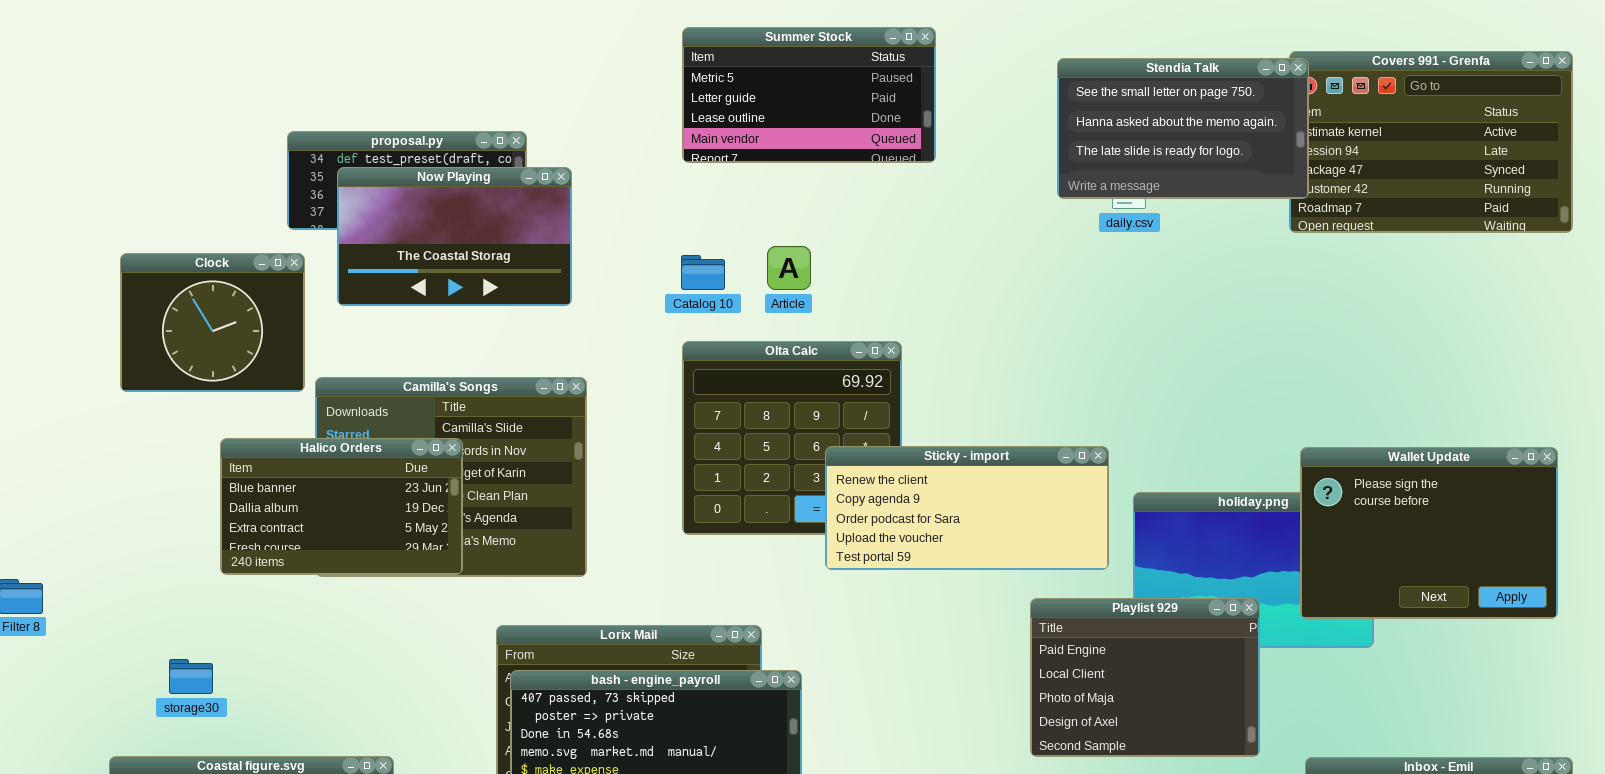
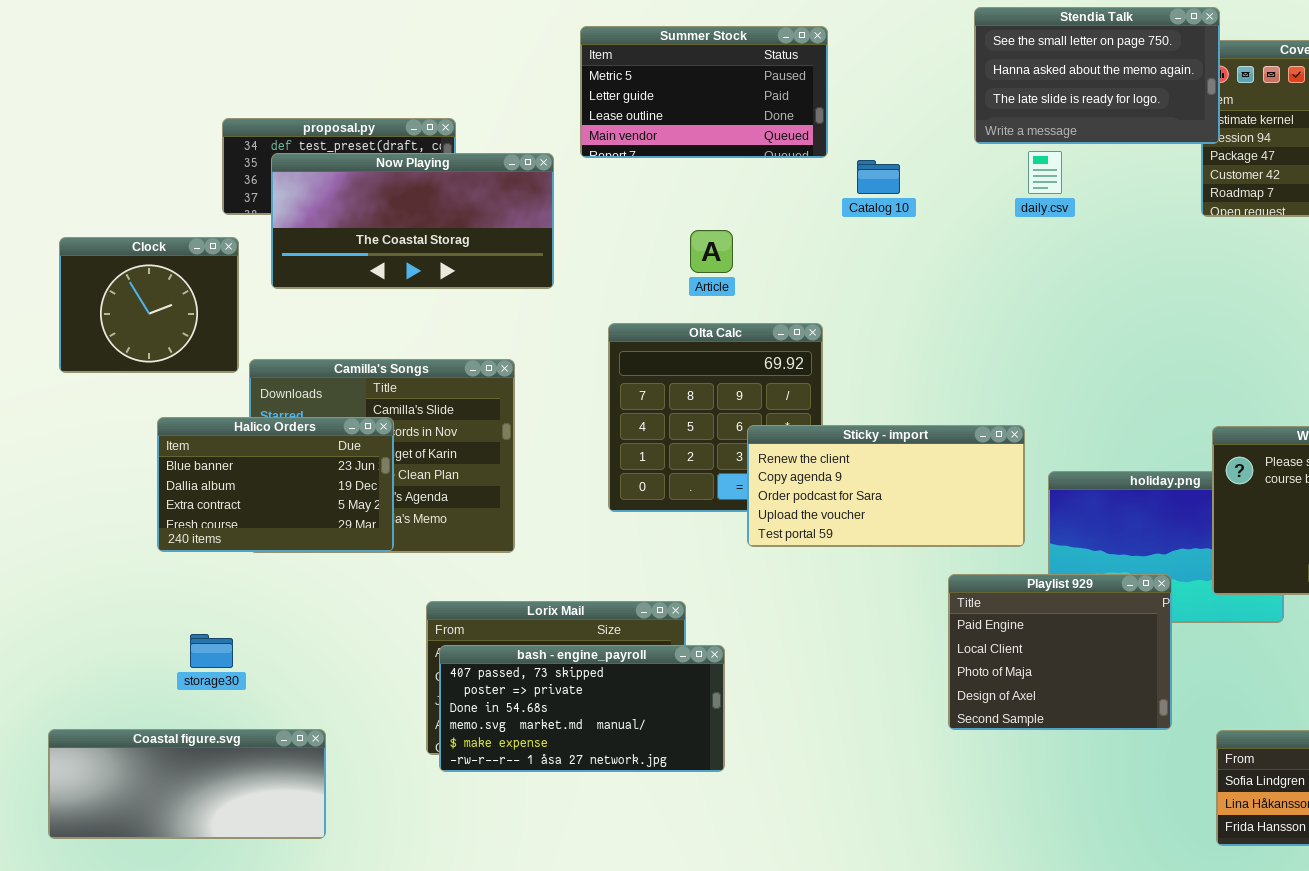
Summer Stock: [682,27,936,163] -> [580,26,828,158], moved
Stendia Talk: [1057,58,1309,199] -> [974,7,1220,144], moved
Now Playing: [337,167,572,306] -> [271,153,554,289], resized
Catalog 10: [681,255,725,290] -> [857,160,900,194], moved
storage30: [169,659,213,694] -> [190,634,233,668], moved

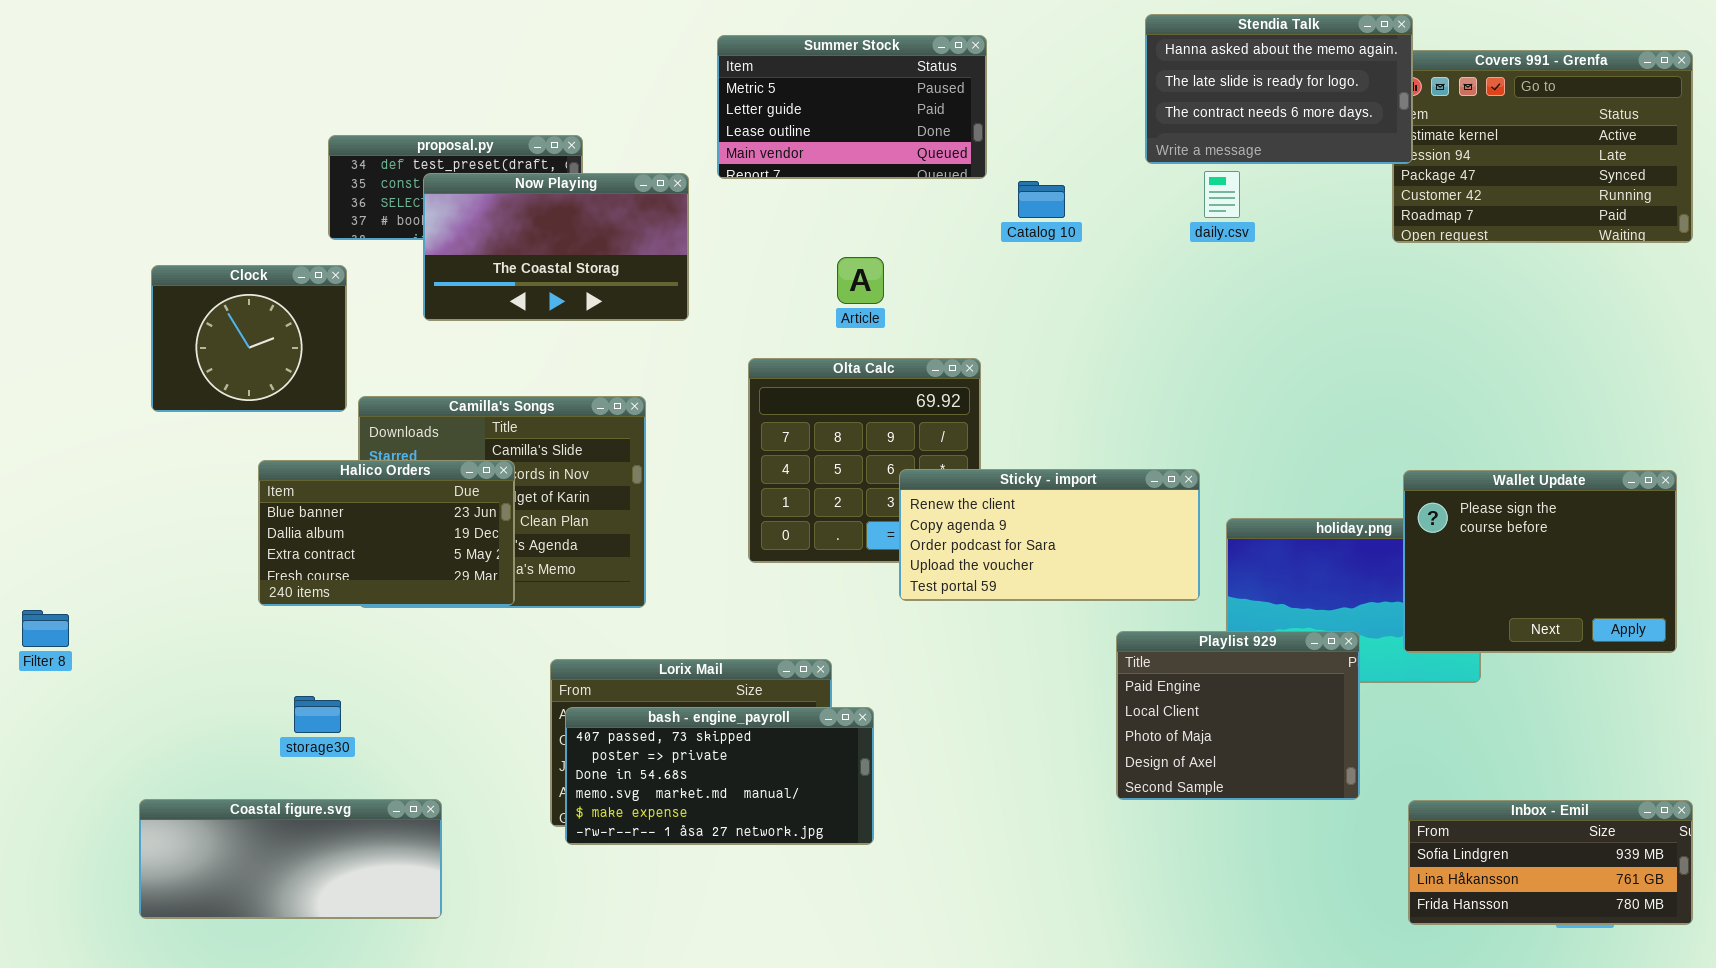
Stendia Talk: [974,7,1220,144] -> [1145,14,1413,164], scrolled down 1 row
Now Playing: [271,153,554,289] -> [423,173,689,321], resized

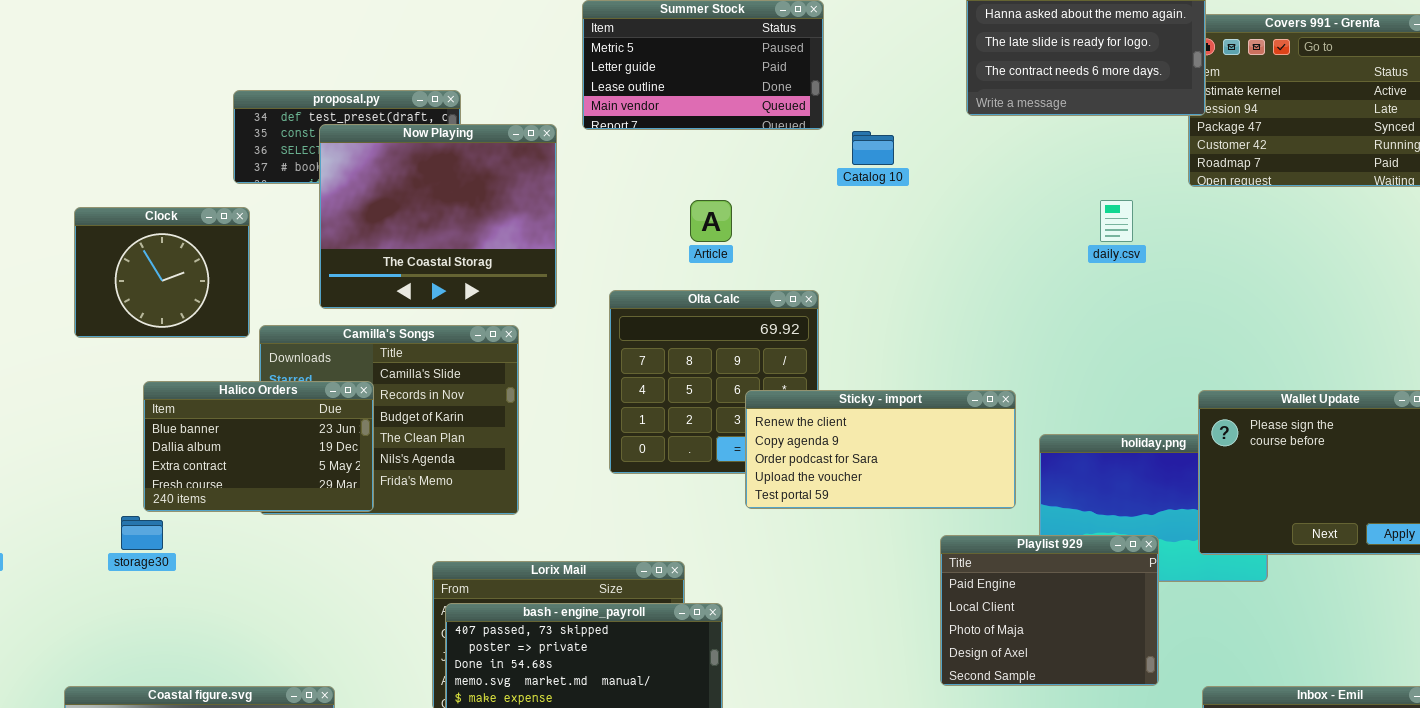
daily.csv: [1204,171,1240,218] -> [1100,200,1133,242], moved
Now Playing: [423,173,689,321] -> [319,124,557,309], resized
Halico Orders: [258,460,515,606] -> [143,381,374,512], moved
storage30: [294,696,341,733] -> [121,516,163,550], moved

